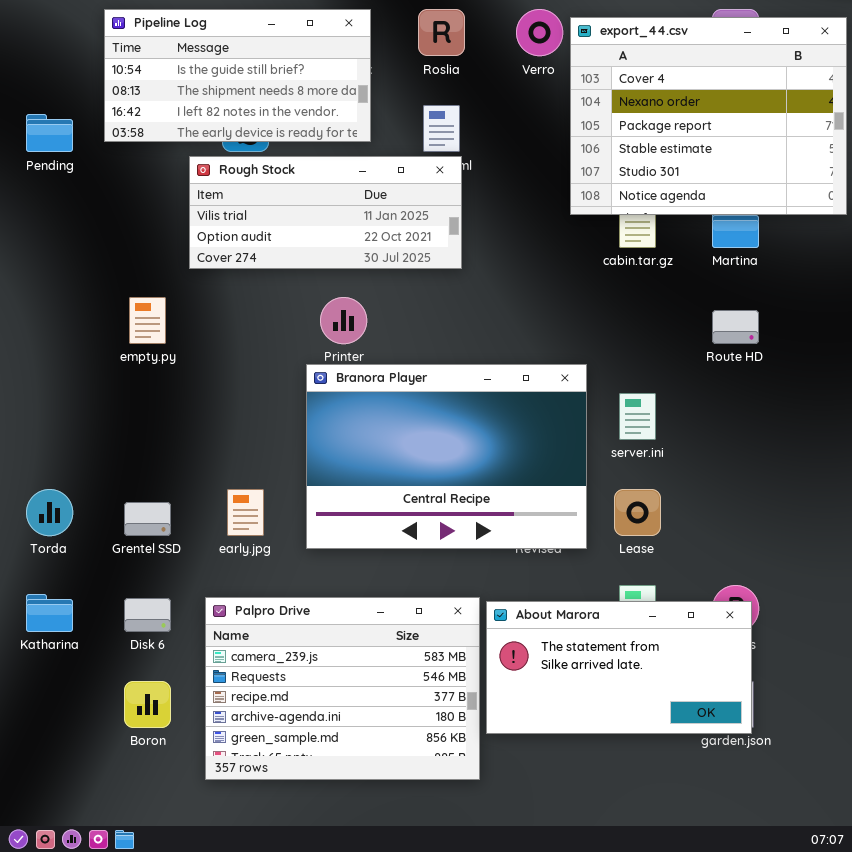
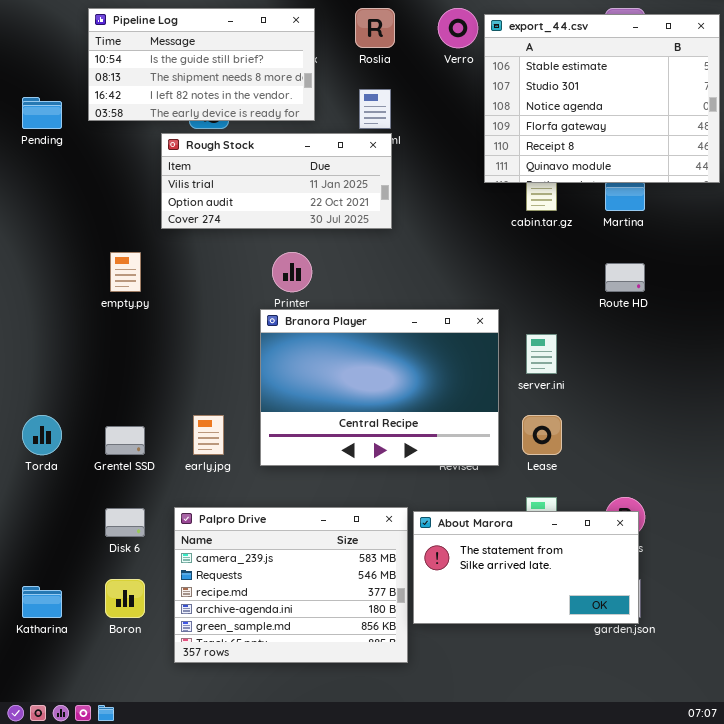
export_44.csv: [570,17,847,215] -> [484,14,720,183], scrolled down 3 rows
Katharina: [26,594,73,632] -> [22,586,62,618], moved

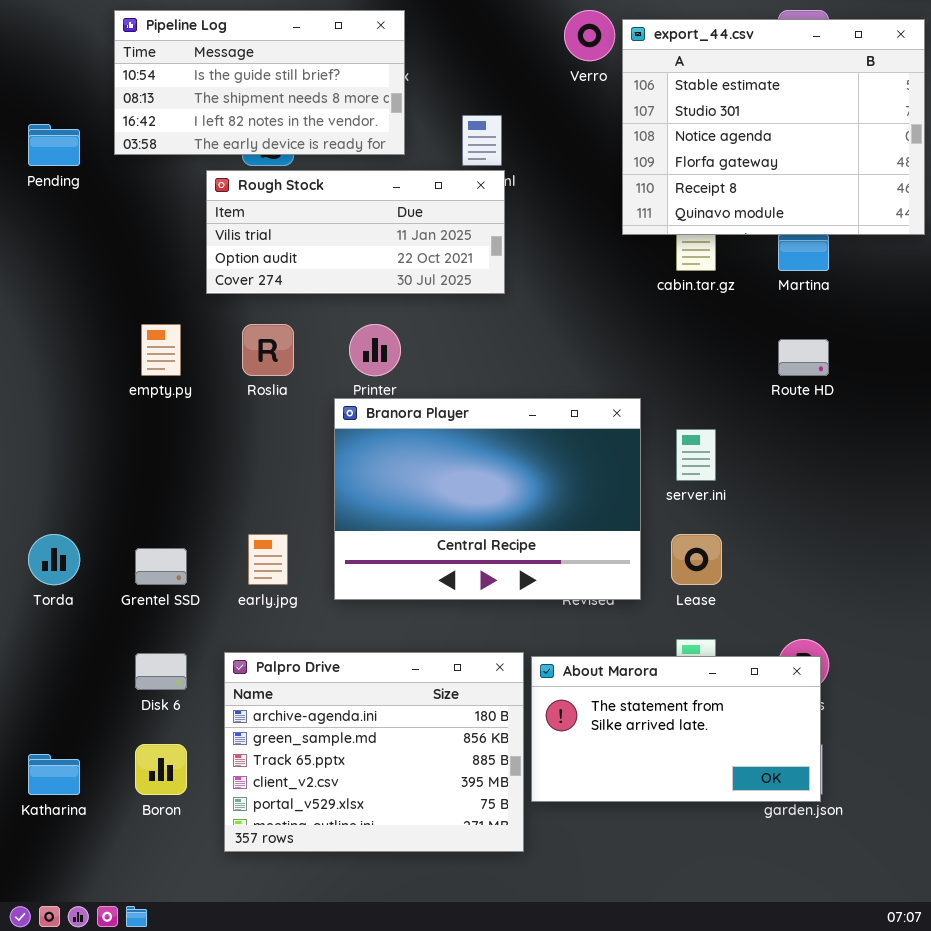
Roslia: [355,8,395,48] -> [242,324,294,376], moved
Palpro Drive: [174,507,408,663] -> [224,652,524,852], scrolled down 3 rows

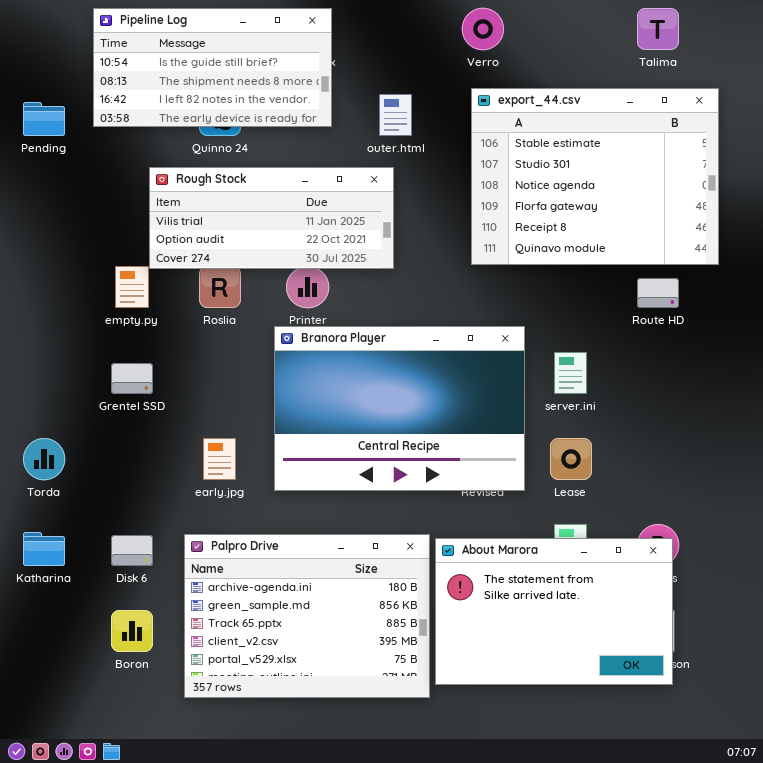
export_44.csv: [622,19,925,235] -> [471,88,719,265], moved
Rough Stock: [206,170,505,294] -> [149,167,394,269], moved
Grentel SSD: [135,548,187,585] -> [111,363,153,394], moved
About Marora: [531,656,821,802] -> [435,538,673,685], resized
Katharina: [28,754,80,795] -> [23,532,65,566], moved

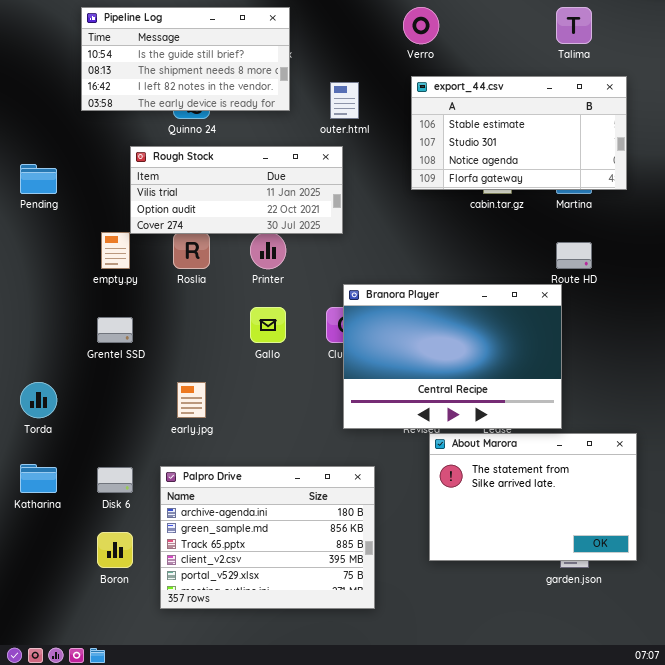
export_44.csv: [471,88,719,265] -> [411,76,627,190], resized
Pending: [23,102,65,136] -> [20,164,57,194], moved
Branora Player: [274,326,525,491] -> [343,284,562,429], moved
About Marora: [435,538,673,685] -> [429,433,637,561], moved

